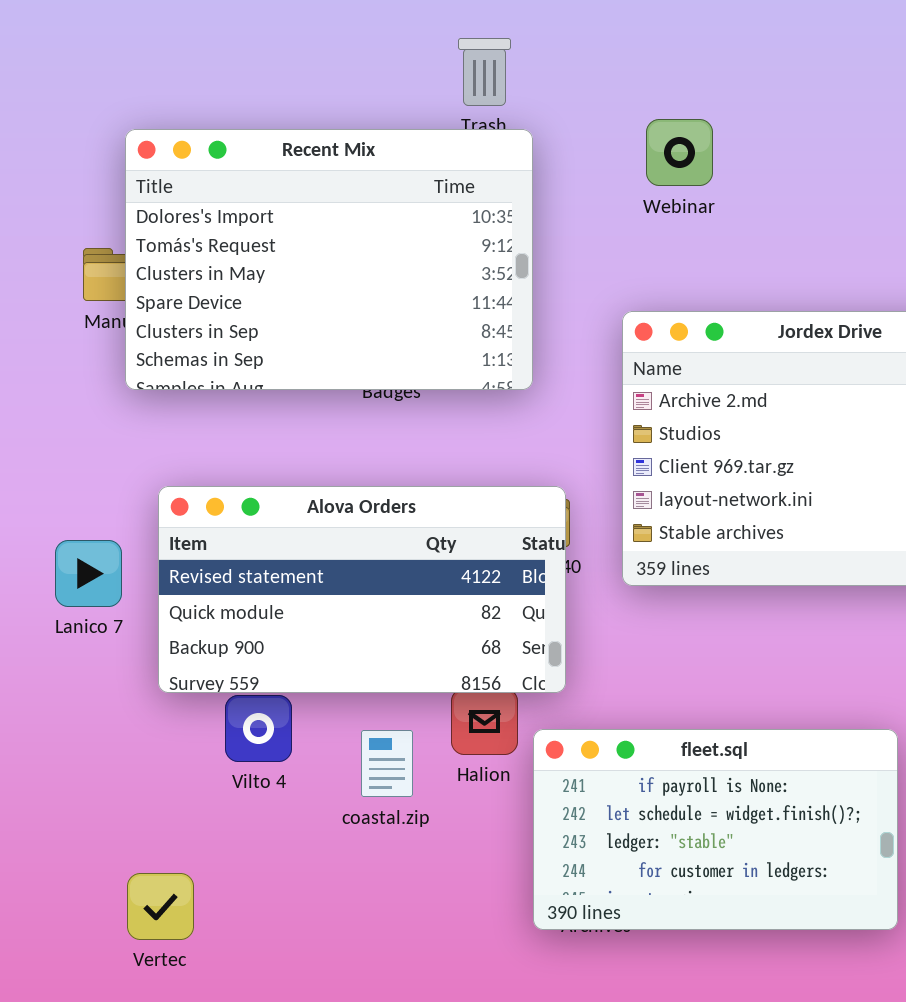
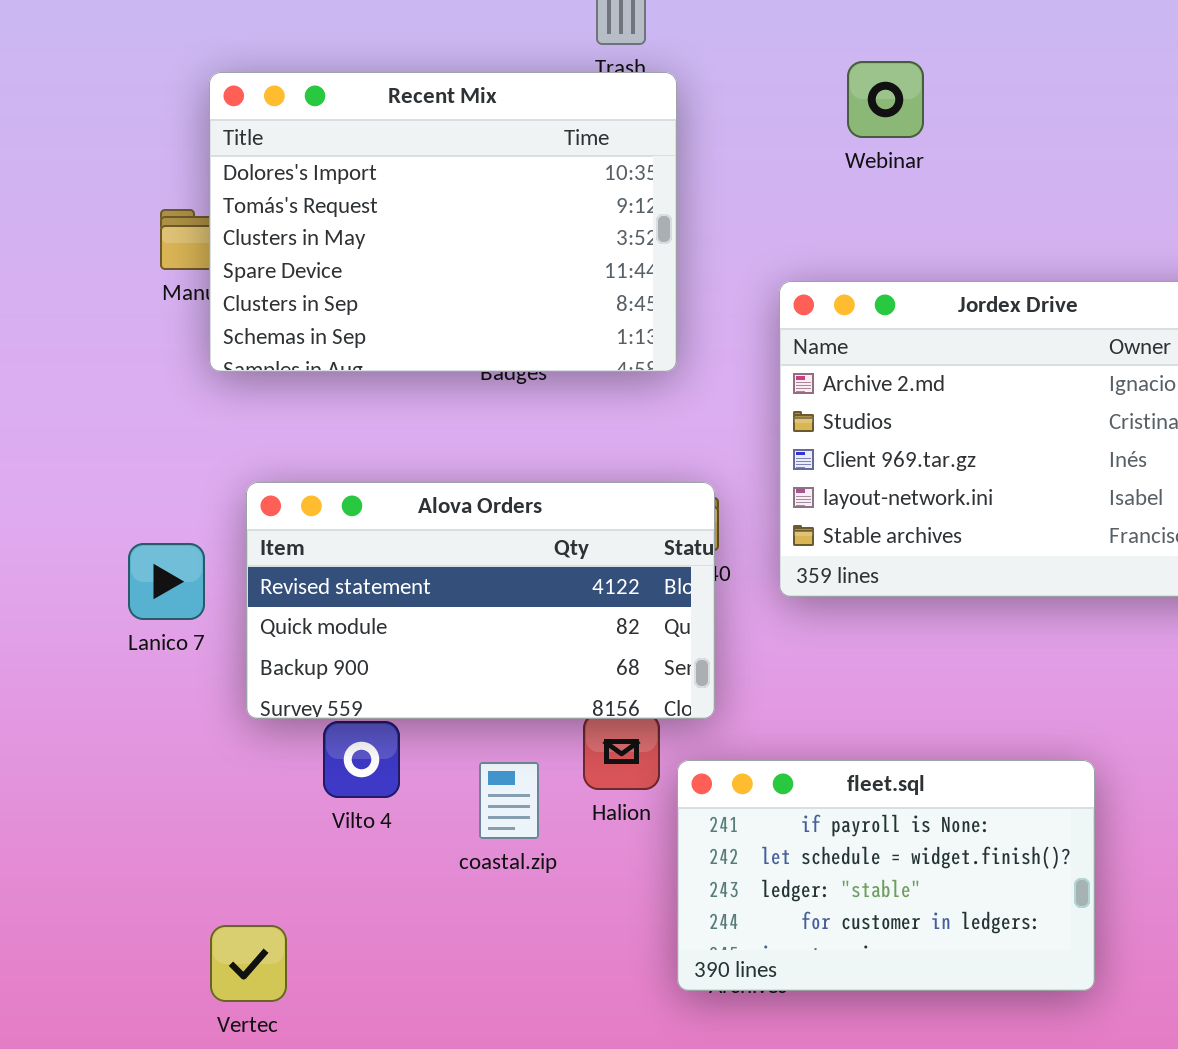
Webinar: [646,119,713,186] -> [847,61,924,138], moved

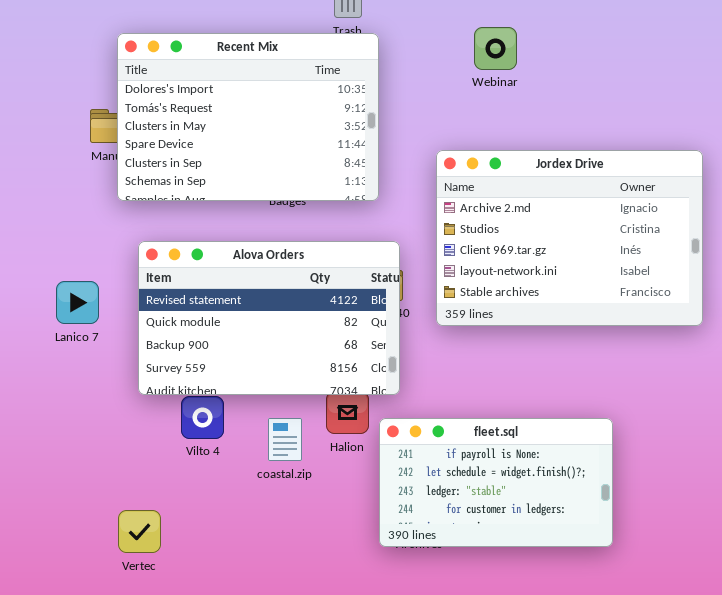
Alova Orders: [246,482,715,719] -> [138,241,400,395], resized
Lanico 7: [128,543,205,620] -> [56,281,99,324], moved

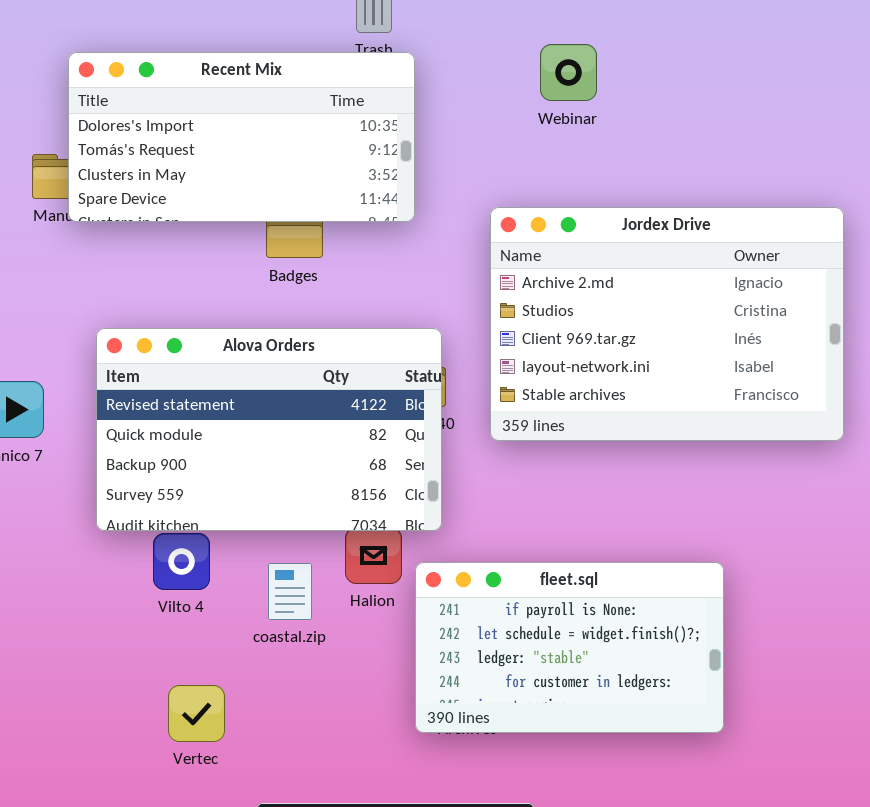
Recent Mix: [117,33,379,201] -> [68,52,415,222], resized
Vertec: [118,510,161,553] -> [168,685,225,742], moved

